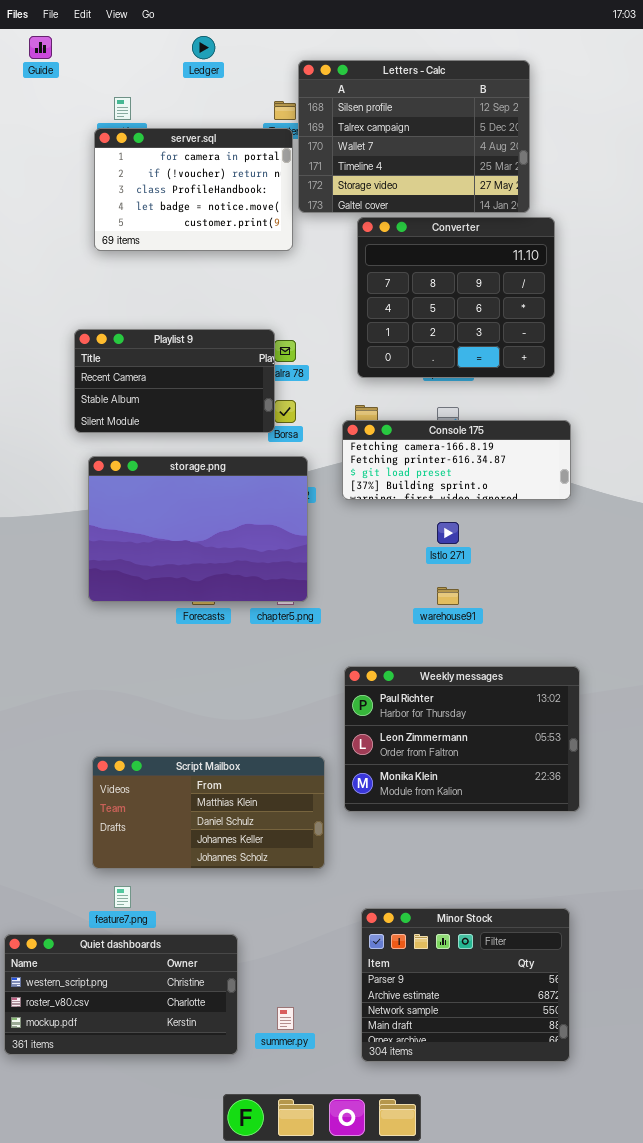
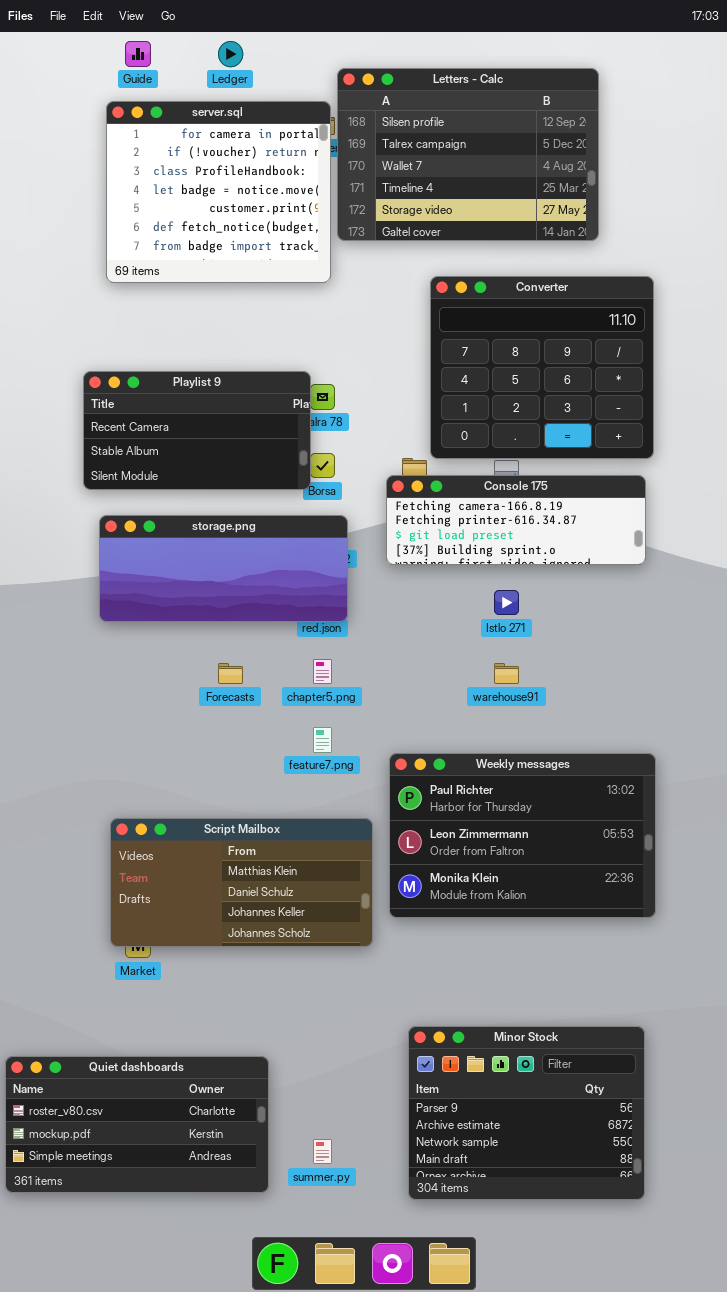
Guide: [29,36,52,59] -> [125,41,151,67], moved
server.sql: [94,128,293,251] -> [106,101,331,283], resized
Converter: [357,217,555,378] -> [430,276,654,459], moved
storage.png: [88,456,308,602] -> [99,515,348,622], resized
Script Mailbox: [92,756,325,869] -> [110,818,373,947], moved
feature7.png: [114,886,131,908] -> [313,727,332,753], moved
Quiet dashboards: [4,934,238,1055] -> [5,1056,269,1193], scrolled down 1 row

